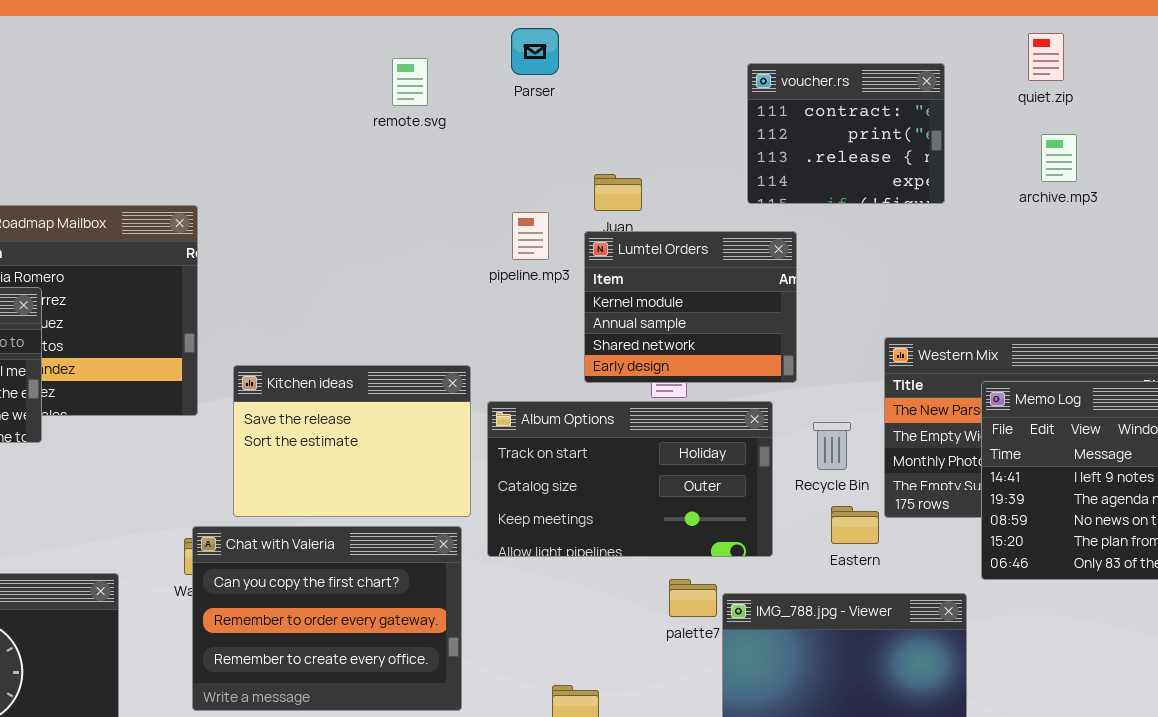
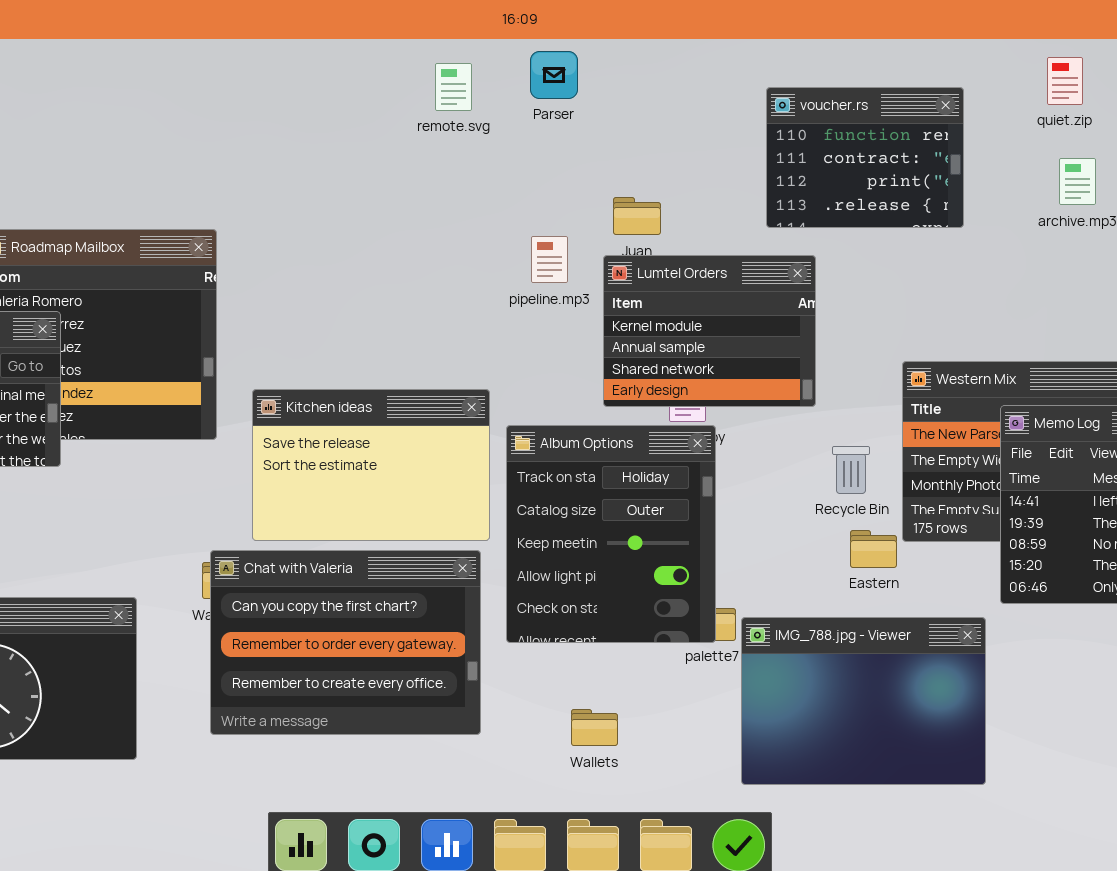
remote.svg: [392,58,428,106] -> [435,63,472,111], moved
voucher.rs: [747,63,945,204] -> [766,87,964,228], scrolled up 1 row
Album Options: [487,401,773,557] -> [506,425,716,643], resized

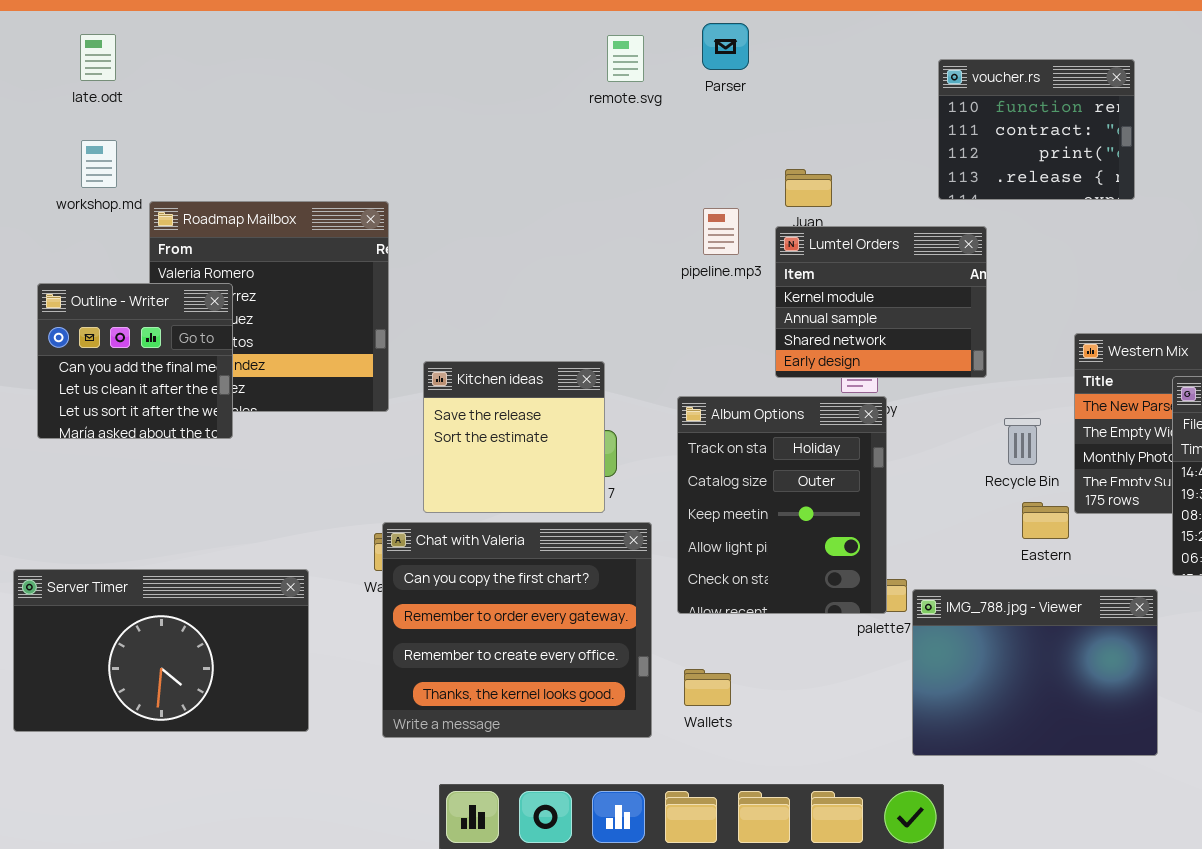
Kitchen ideas: [252,389,490,541] -> [423,361,605,513], resized
Chat with Valeria: [210,550,481,735] -> [382,522,652,738], resized
Wallets: [571,709,618,746] -> [684,669,731,706], moved

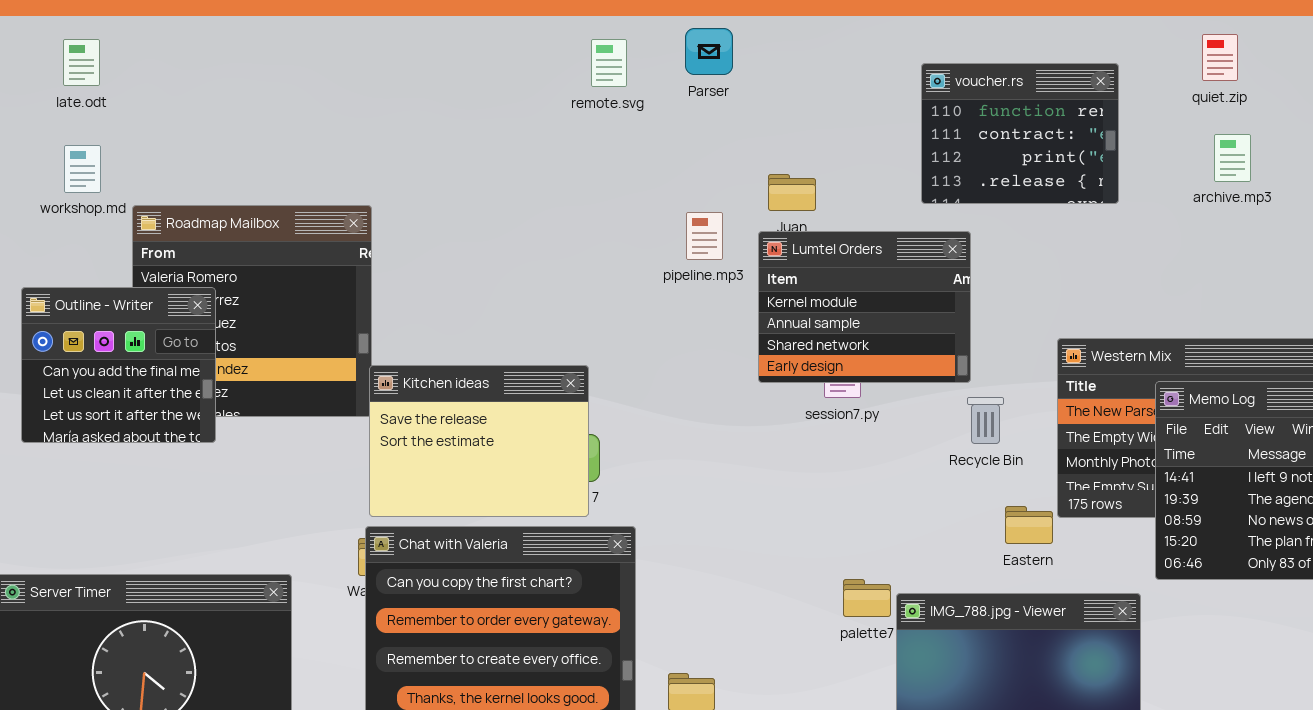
Kitchen ideas: [423,361,605,513] -> [369,365,589,517], resized
Album Options: [677,396,887,614] -> none, closed
Recycle Bin: [1004,418,1041,465] -> [967,397,1004,444], moved

